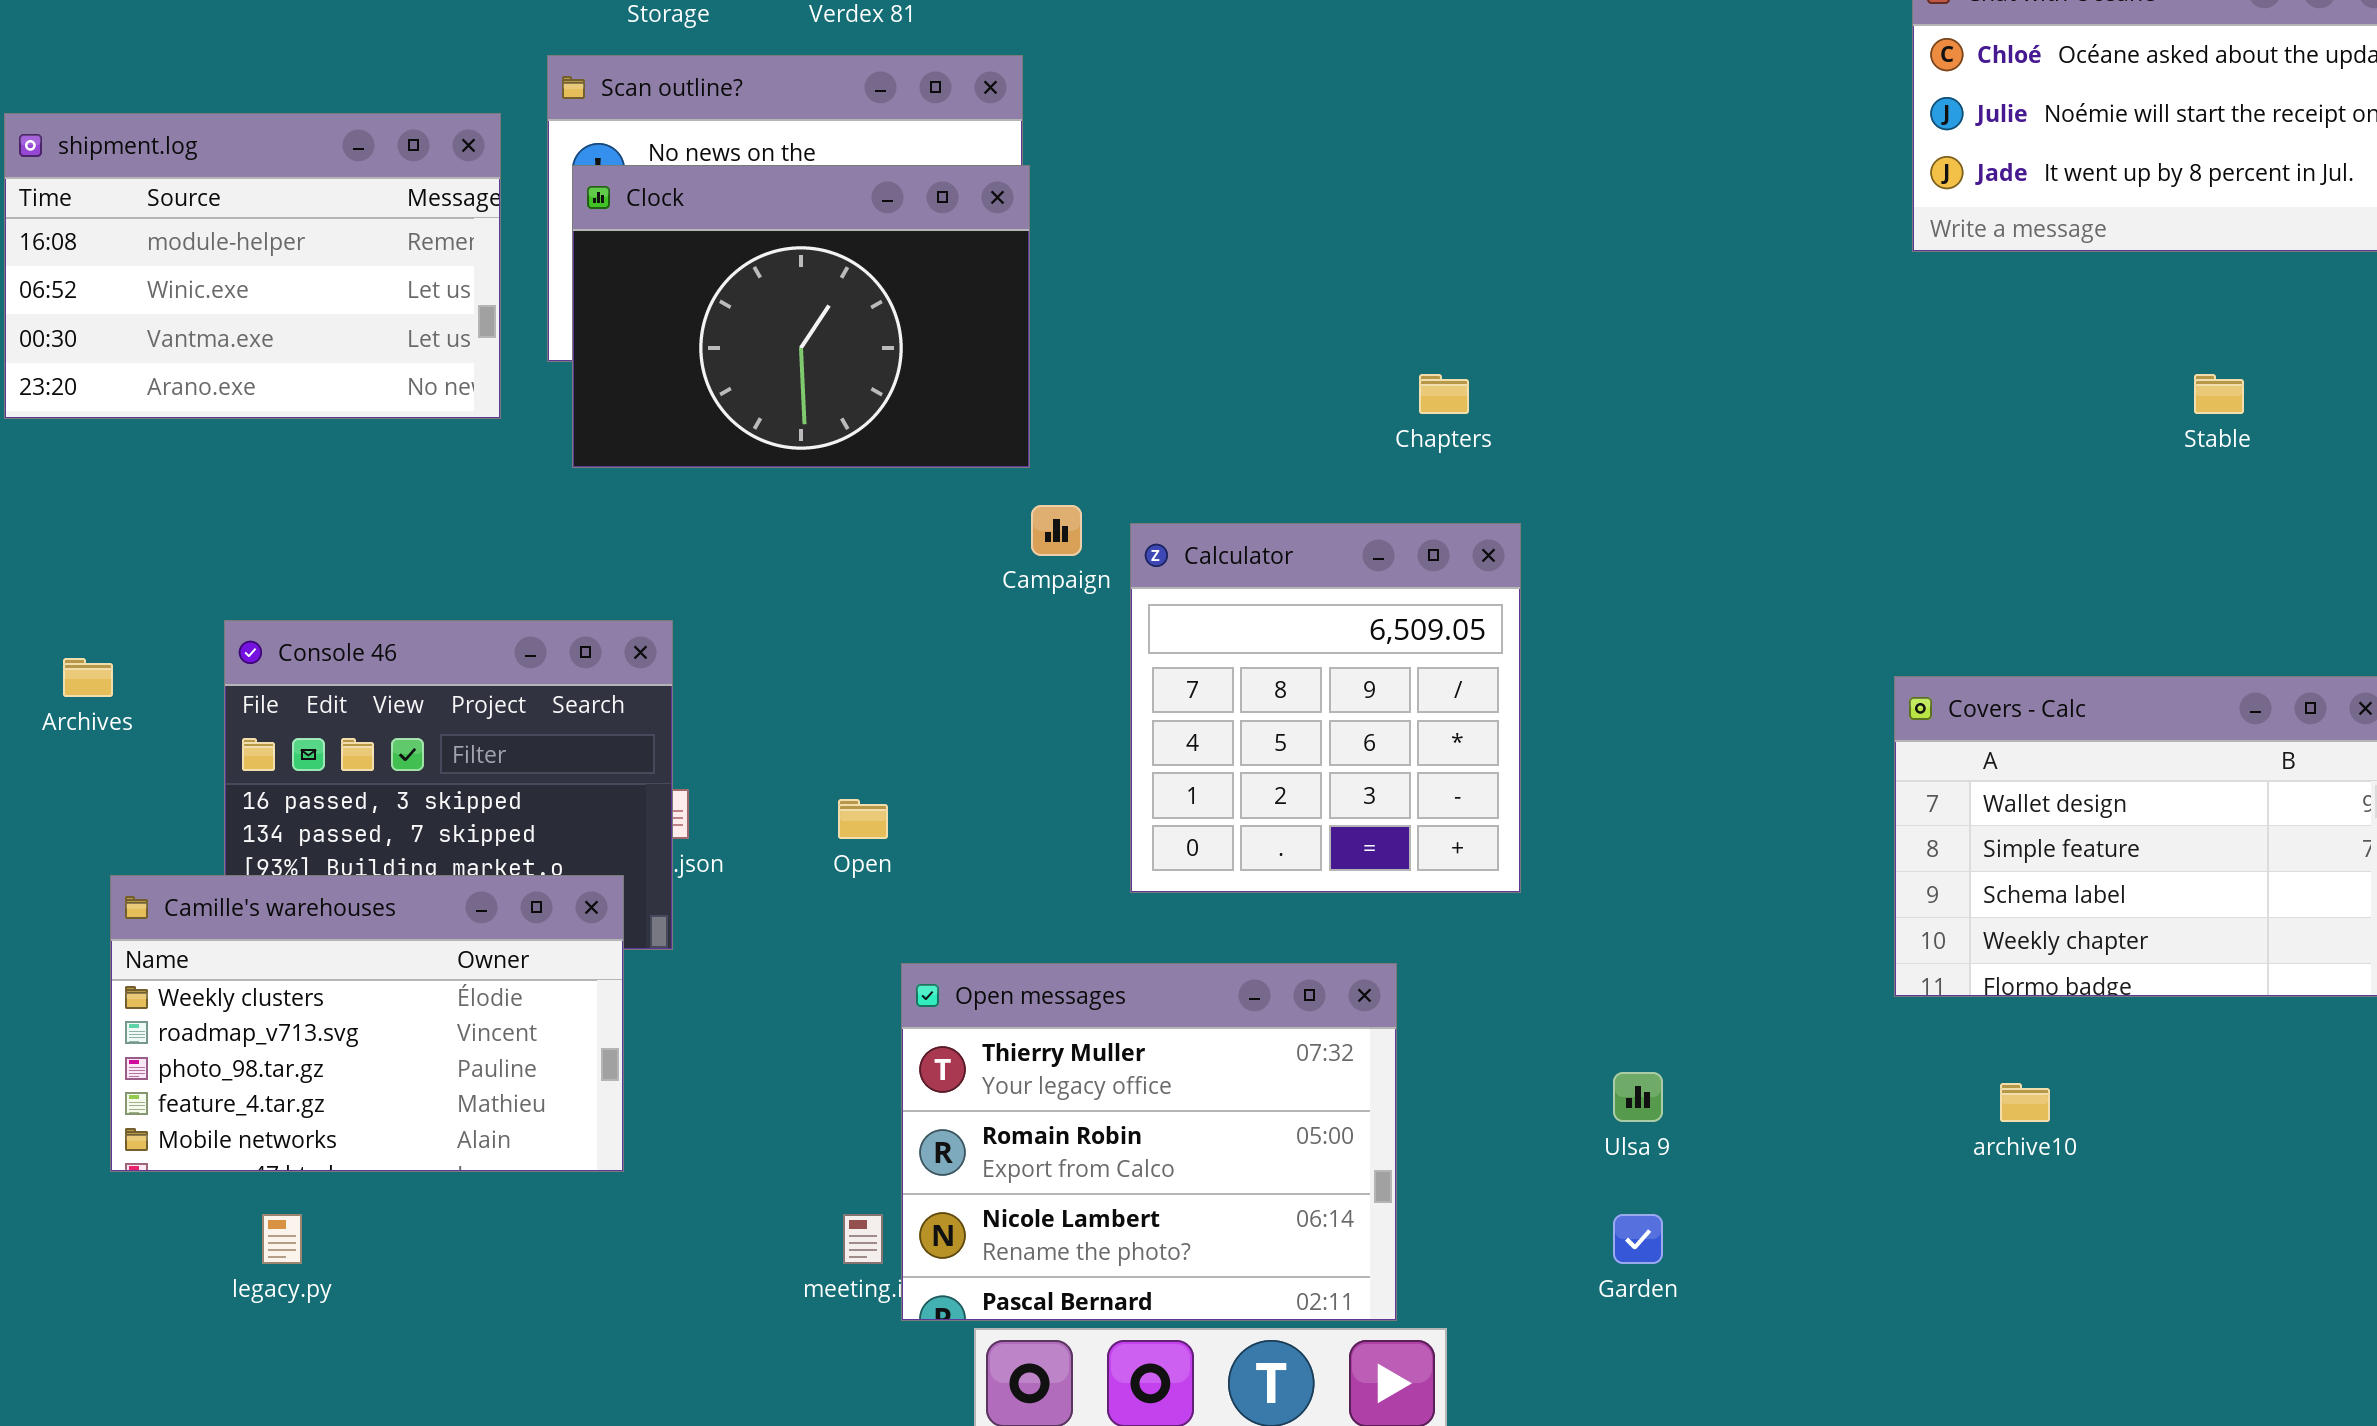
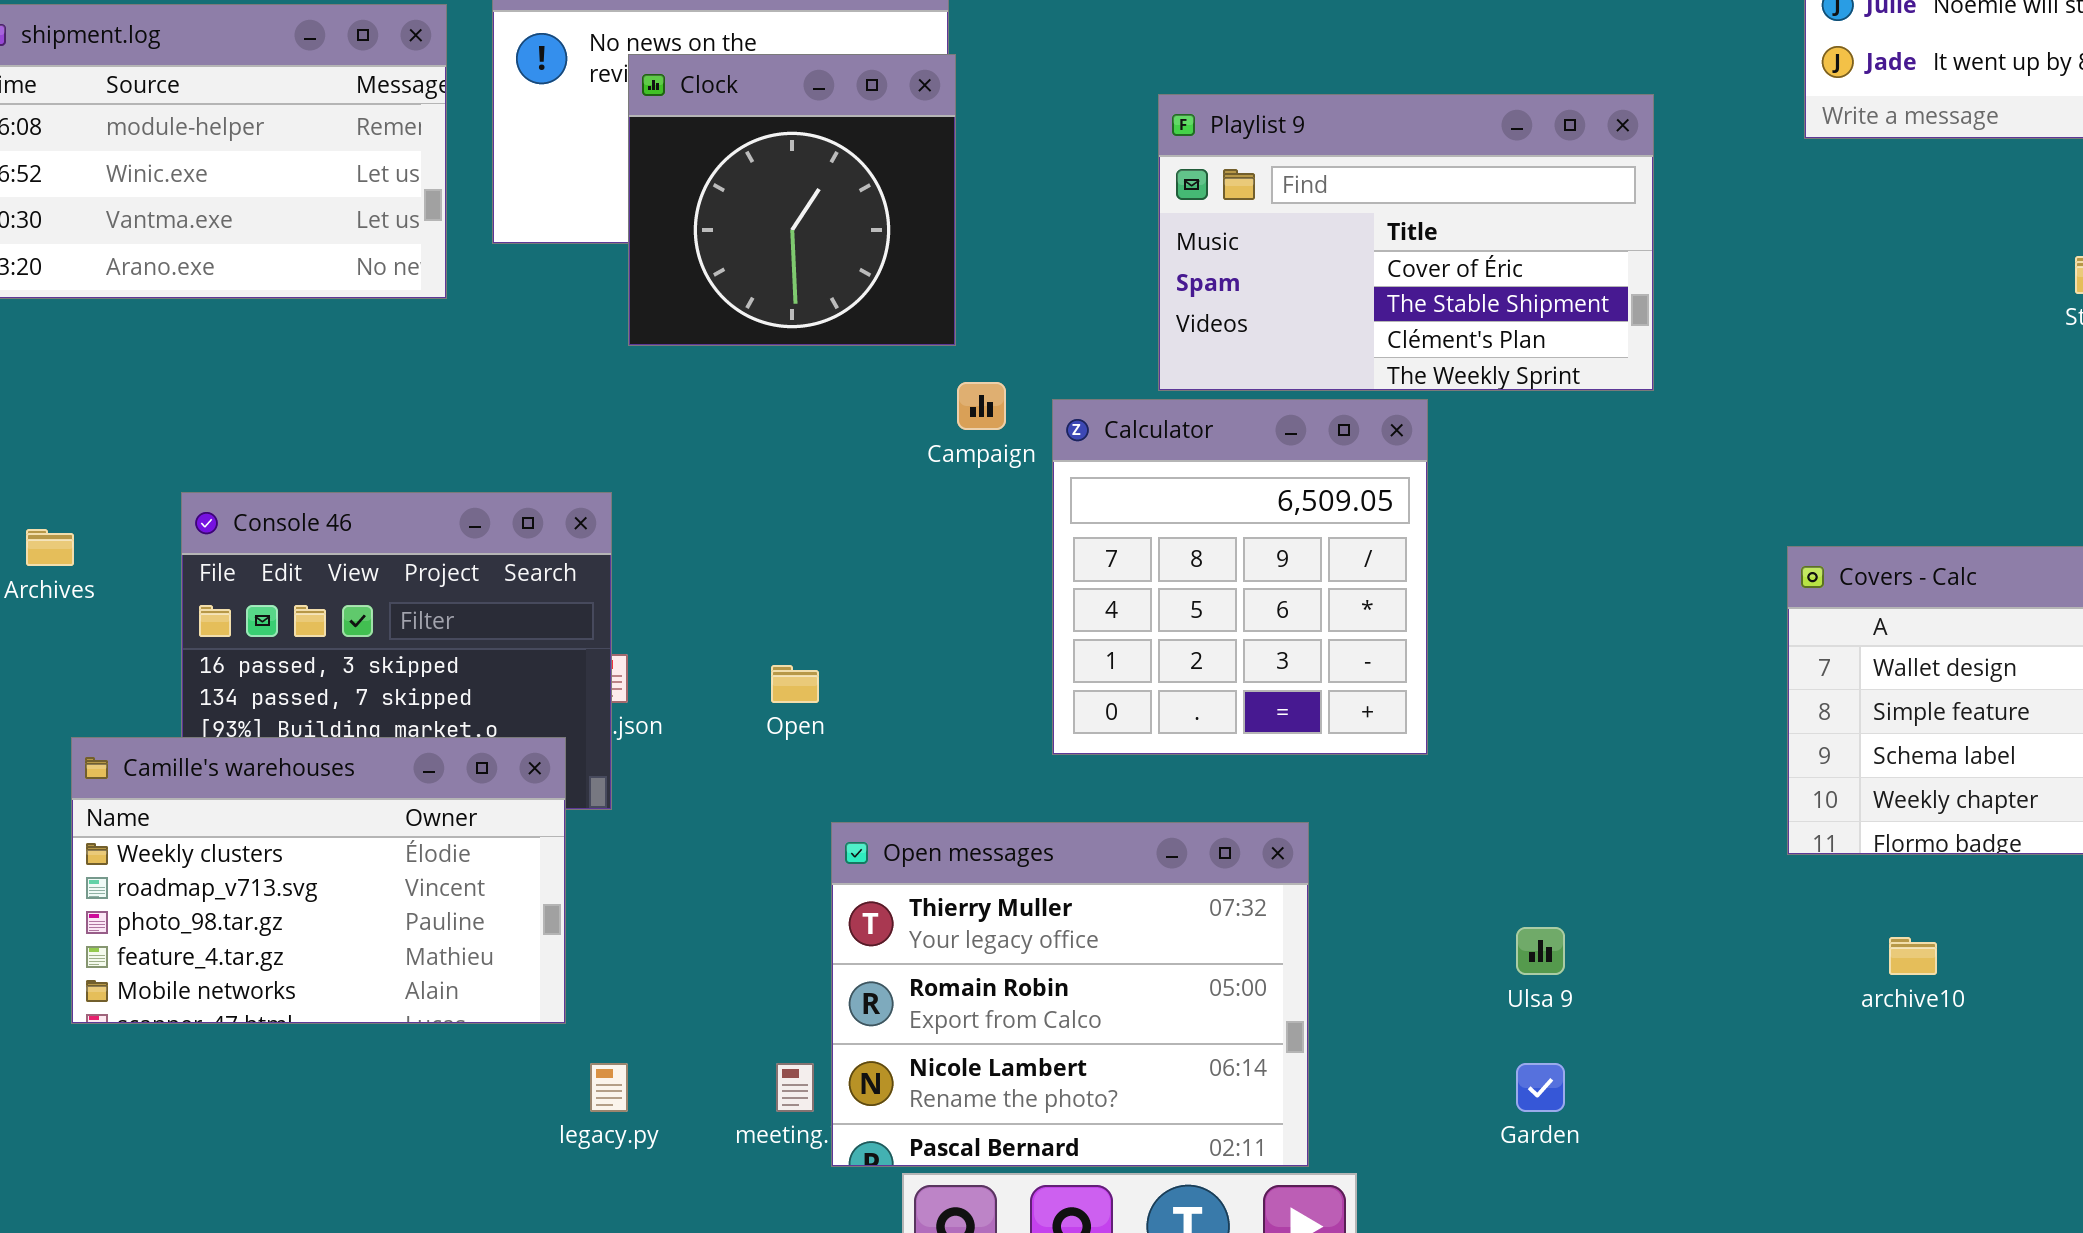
Clock: [572,165,1030,468] -> [628,54,956,346], resized
Playlist 9: none -> [1158,94,1654,391], opened
legacy.py: [262,1214,302,1264] -> [590,1063,628,1112], moved

